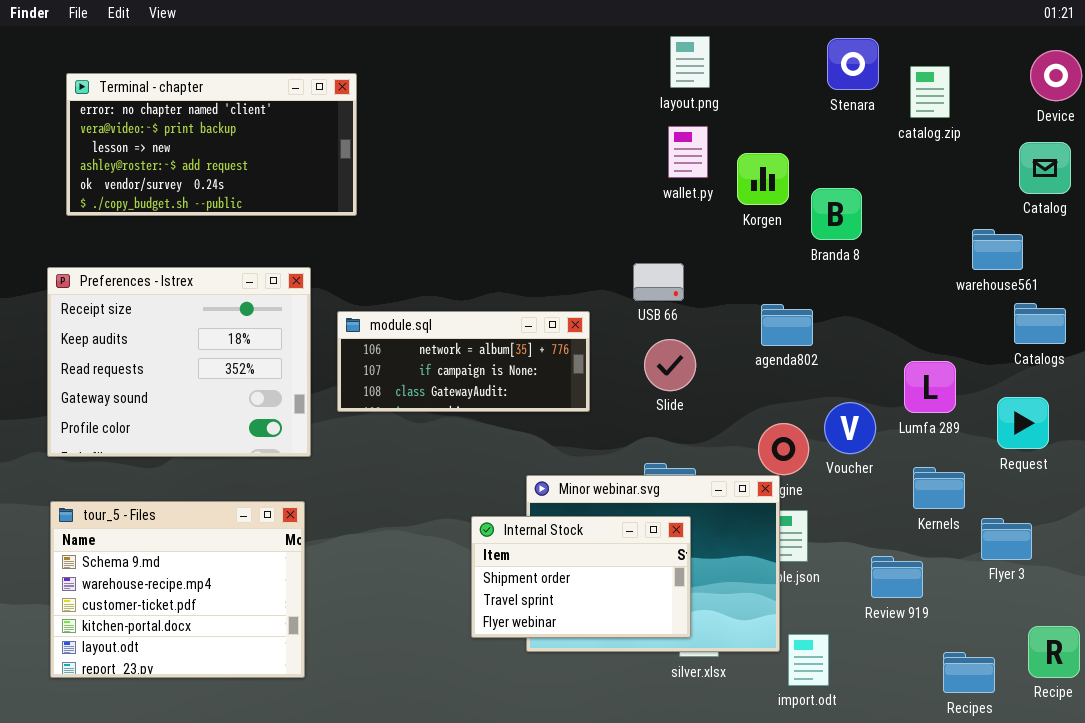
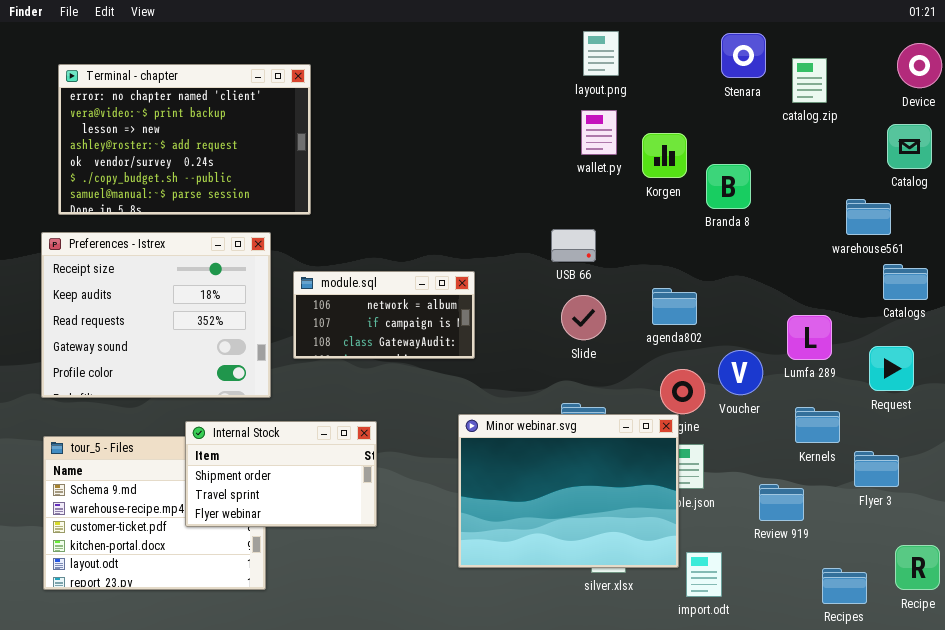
Terminal - chapter: [66,73,357,216] -> [58,64,311,215], resized
agenda802: [761,304,813,346] -> [652,288,697,325], moved
module.sql: [337,311,590,412] -> [293,271,475,359], resized
Internal Stock: [471,516,691,638] -> [185,421,377,527], moved

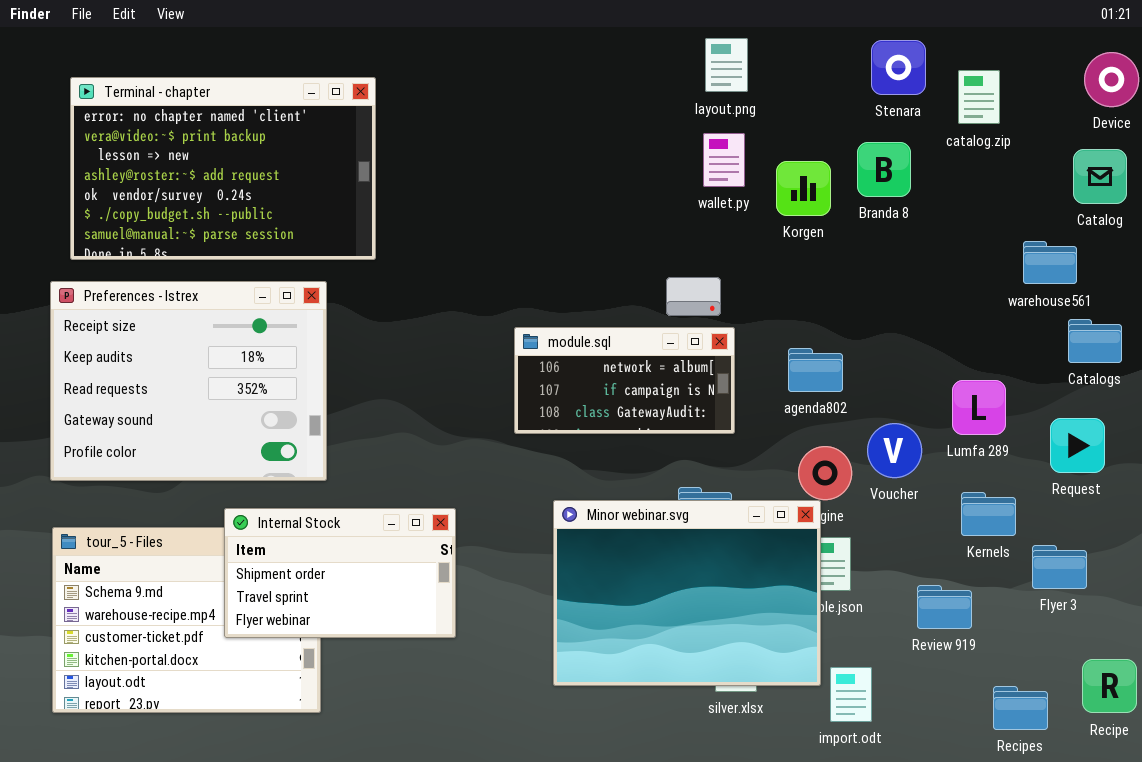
Branda 8: [706,164,751,209] -> [857,142,911,197], moved
module.sql: [293,271,475,359] -> [514,327,735,434], moved

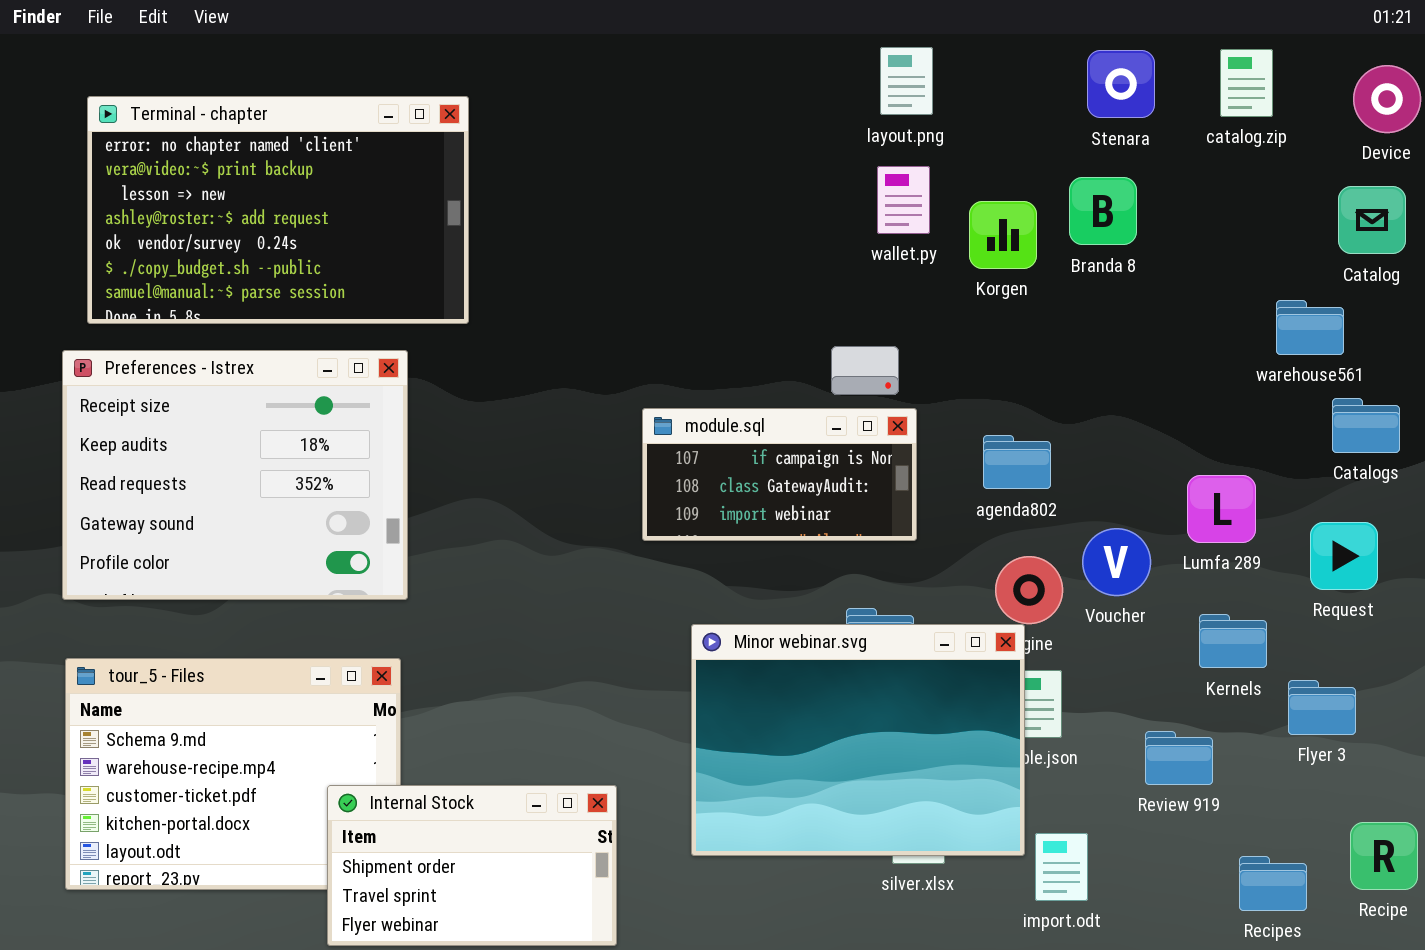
catalog.zip: [958,70,1000,124] -> [1220,49,1273,117], moved
module.sql: [514,327,735,434] -> [642,408,917,541], scrolled down 1 row
Internal Stock: [224,508,456,638] -> [327,785,617,946], moved

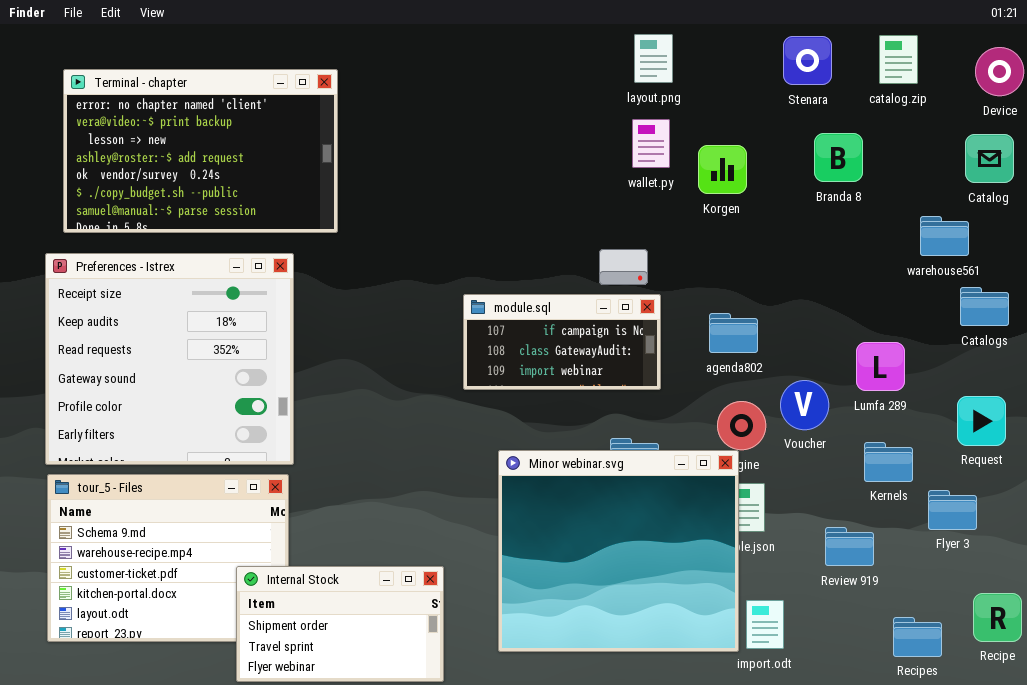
Branda 8: [1069,177,1137,245] -> [814,133,863,182], moved
Preferences - Istrex: [62,350,408,600] -> [45,253,294,465], resized
Request: [1310,522,1378,590] -> [957,396,1006,446], moved
Minor webinar.svg: [691,624,1025,856] -> [498,450,739,652], resized

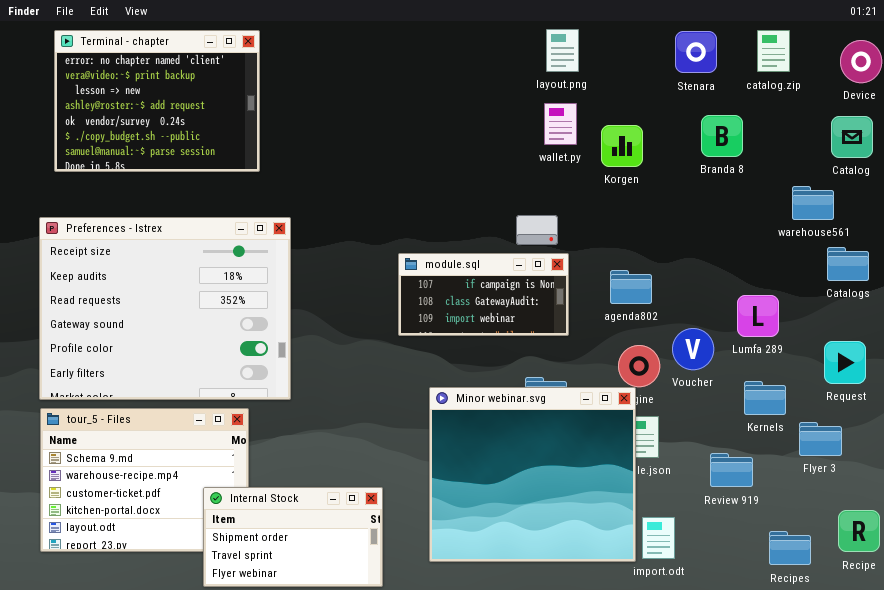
Terminal - chapter: [63,69,338,233] -> [54,30,260,172], moved, resized
Preferences - Istrex: [45,253,294,465] -> [39,217,291,400], resized

